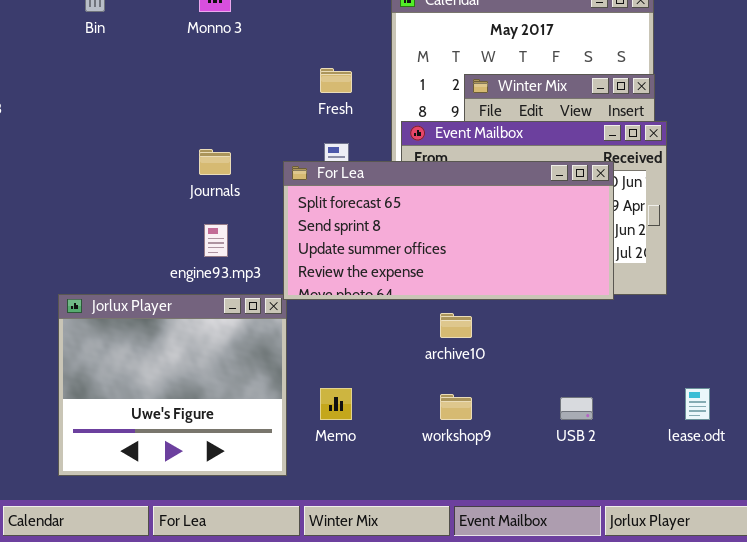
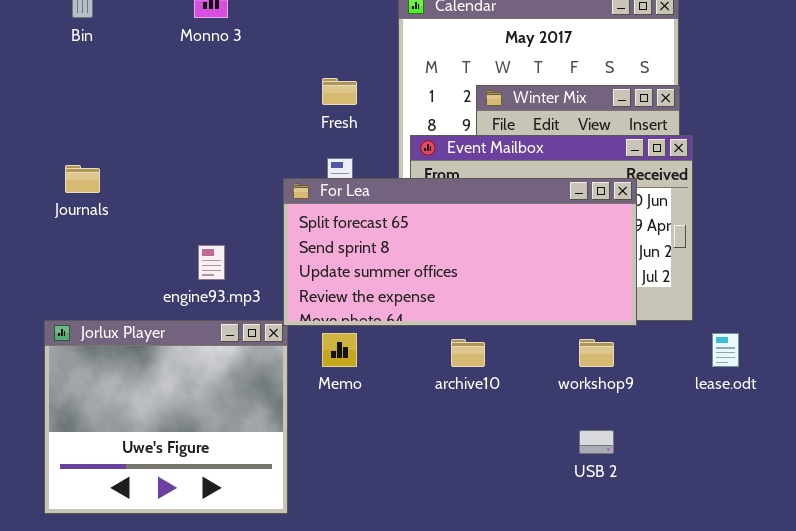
Journals: [199,149,231,175] -> [65,165,100,193], moved
Memo: [320,388,352,420] -> [322,333,357,367], moved
lease.odt: [685,388,710,420] -> [712,333,739,367], moved
workshop9: [440,394,472,420] -> [579,339,614,367], moved

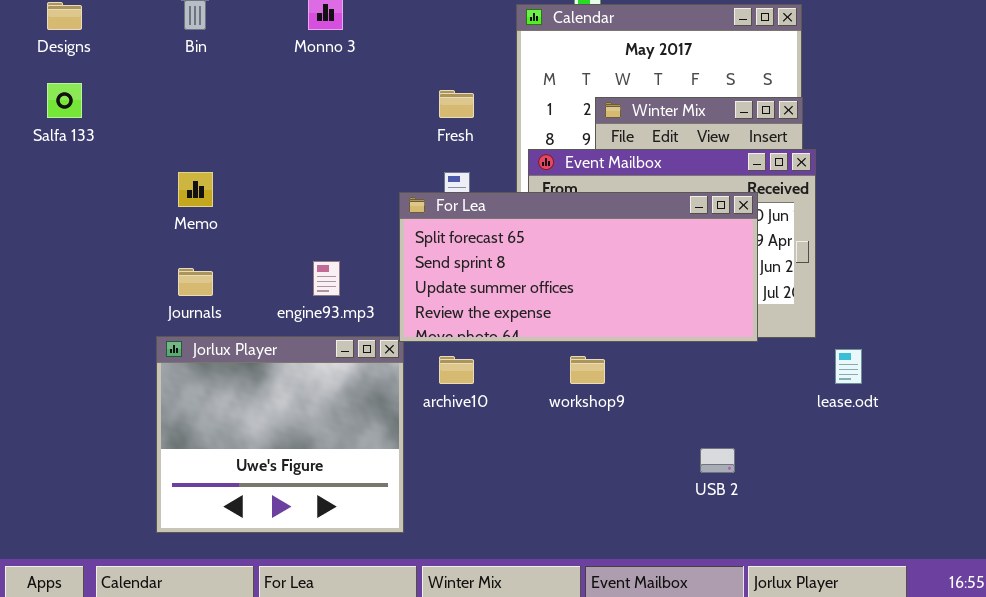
Journals: [65,165,100,193] -> [178,268,213,296], moved
Memo: [322,333,357,367] -> [178,172,213,207], moved
archive10: [451,339,485,367] -> [439,356,474,384], moved
workshop9: [579,339,614,367] -> [570,356,605,384], moved

